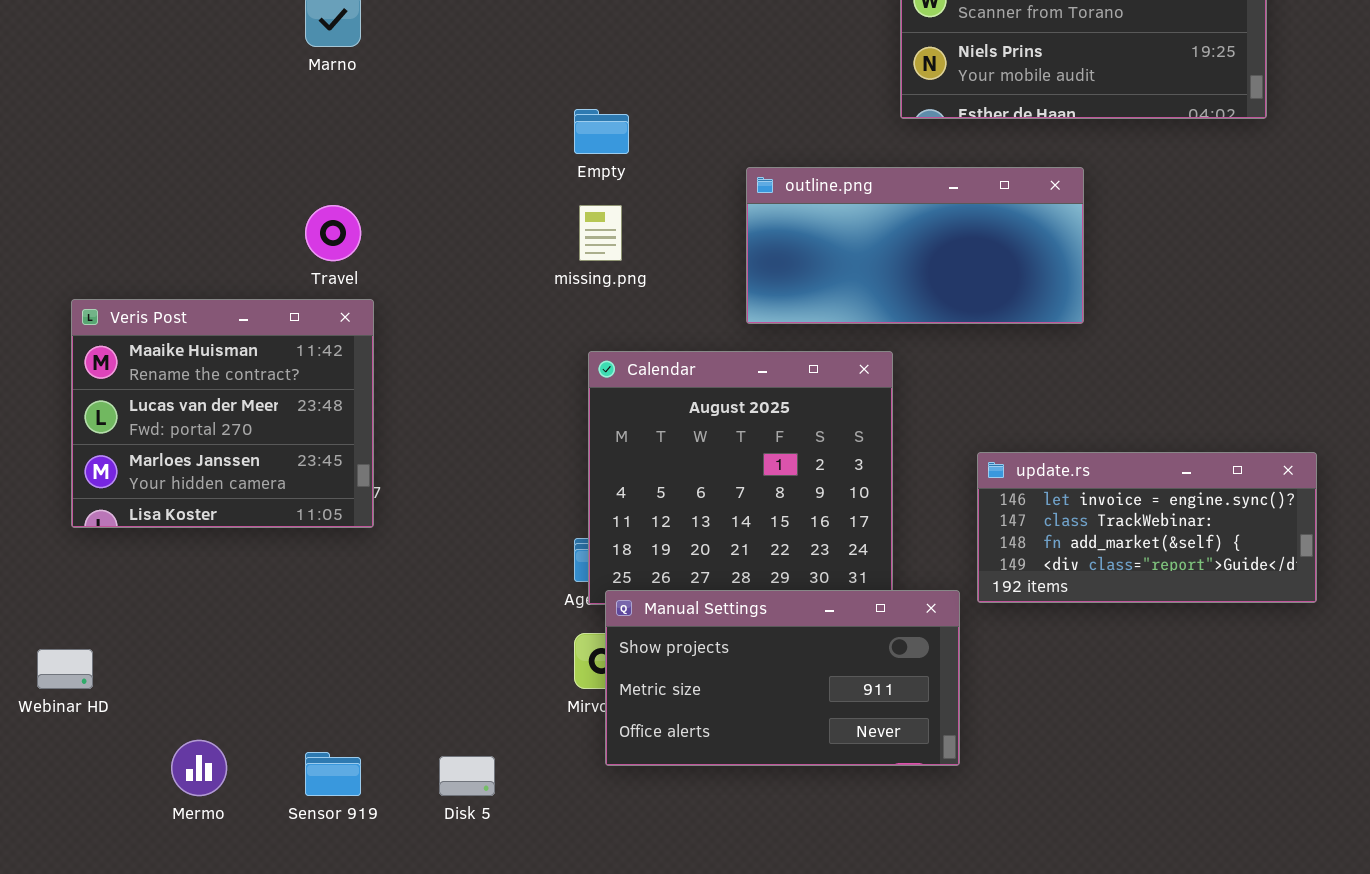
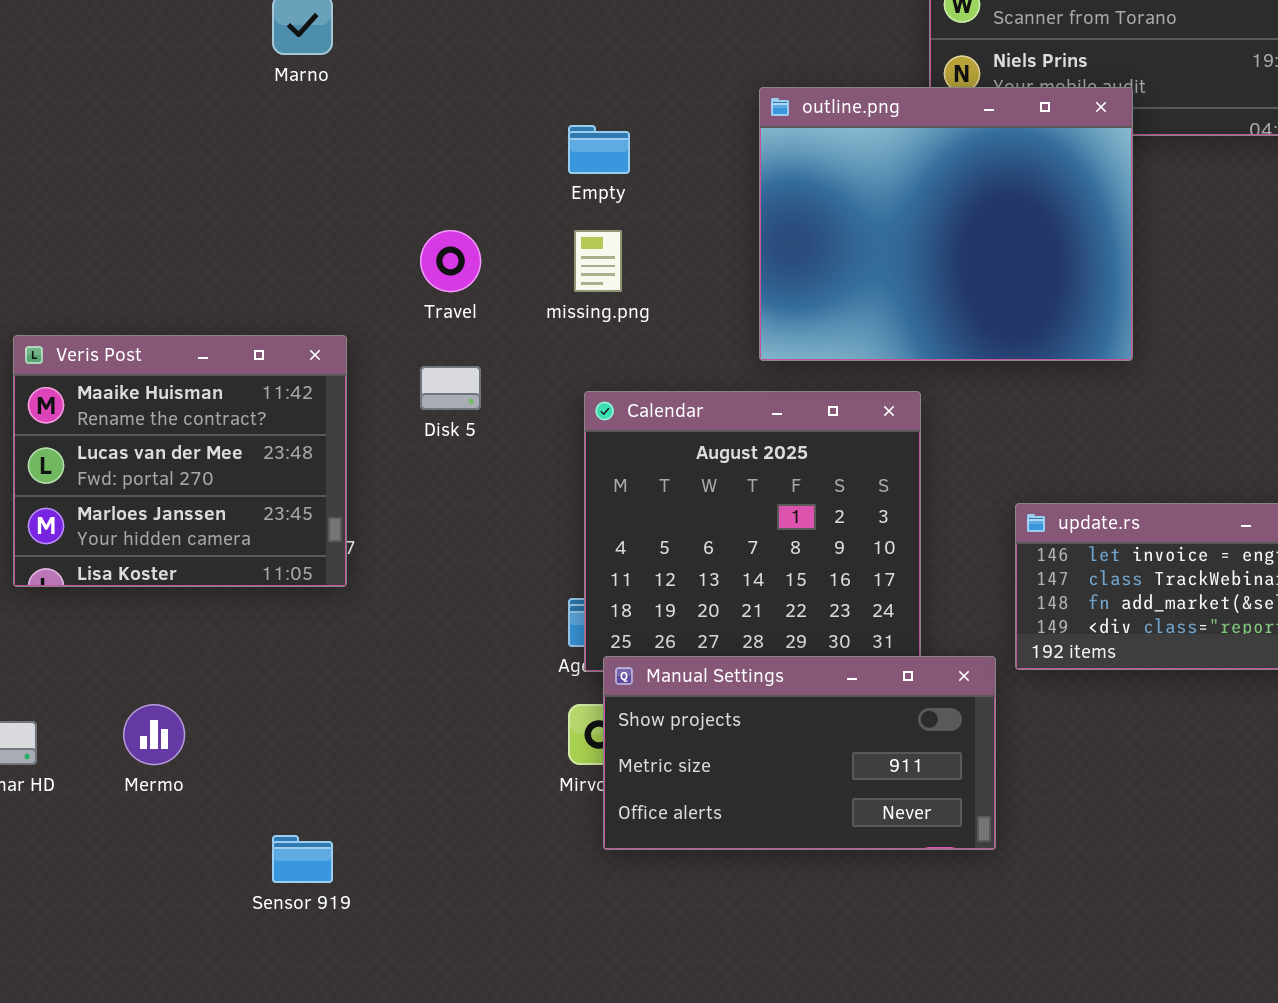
outline.png: [746,167,1084,324] -> [759,87,1133,361], resized
Travel: [305,205,361,261] -> [420,230,481,292], moved
Mermo: [171,740,227,796] -> [123,704,185,765], moved
Disk 5: [439,756,495,796] -> [420,366,481,410], moved

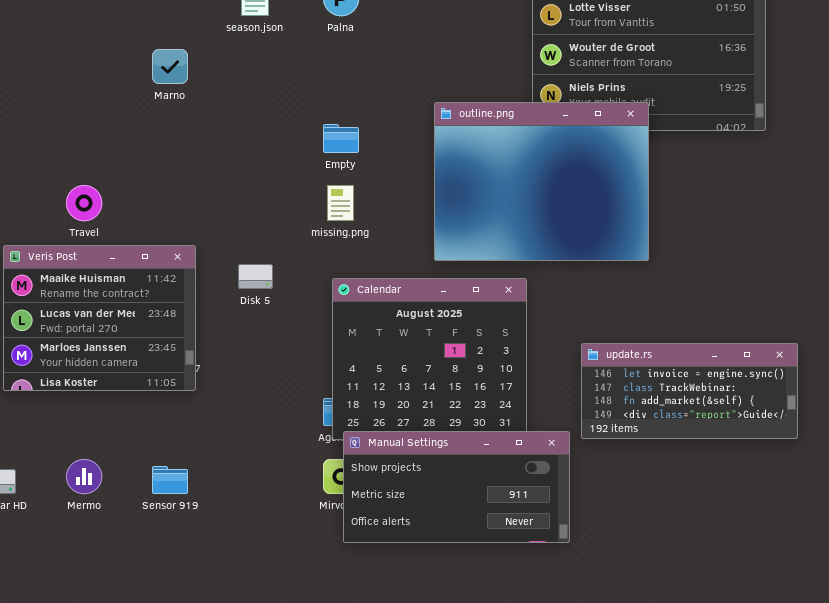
Travel: [420,230,481,292] -> [66,185,102,221], moved
Sensor 919: [272,835,333,883] -> [152,466,188,494], moved

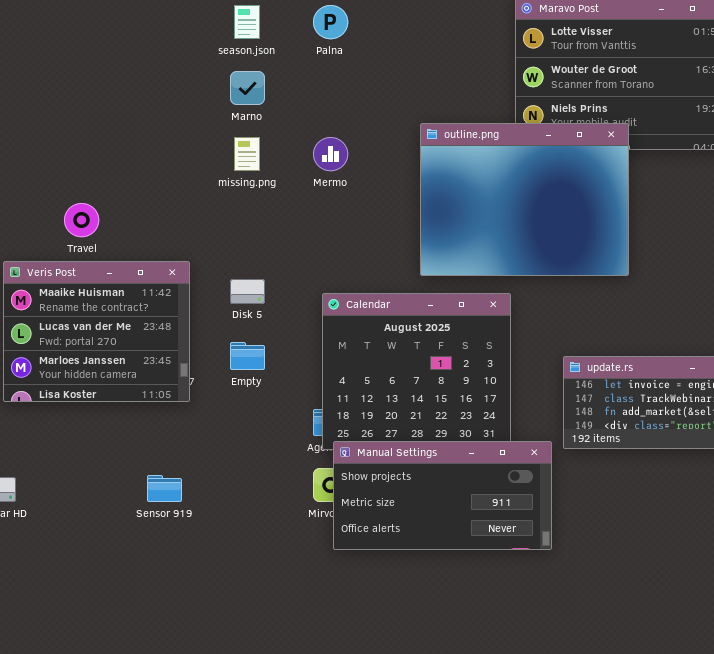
Marno: [152,49,188,84] -> [230,71,265,105], moved
Empty: [323,124,359,153] -> [230,342,265,370], moved
missing.png: [327,185,354,221] -> [234,137,260,171], moved
Mermo: [66,459,102,494] -> [313,137,348,171], moved

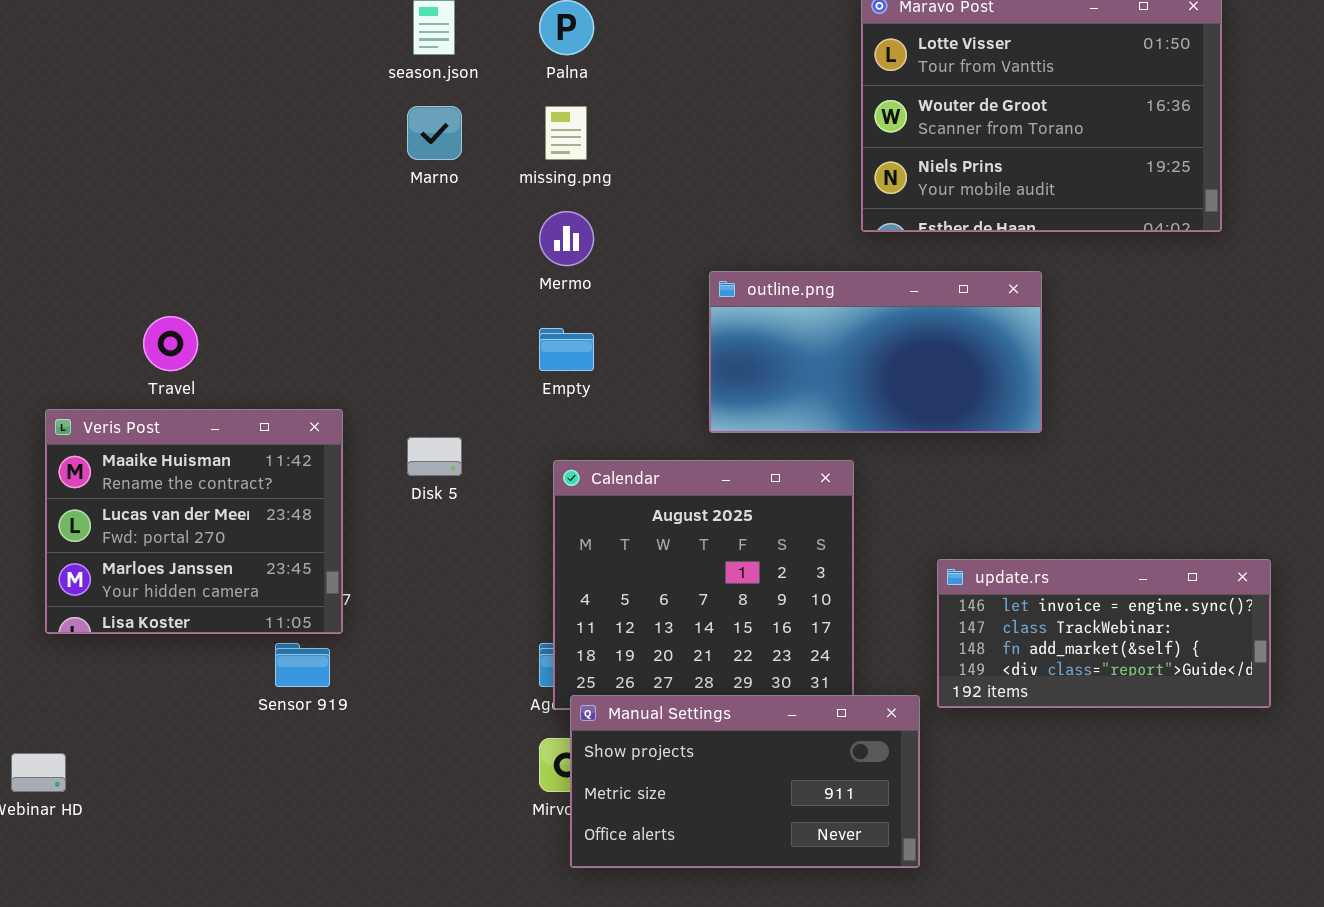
outline.png: [420,123,629,276] -> [709,271,1042,433], resized
missing.png: [234,137,260,171] -> [545,106,587,160], moved
Empty: [230,342,265,370] -> [539,328,594,371], moved
Sensor 919: [147,475,182,502] -> [275,643,330,687], moved

